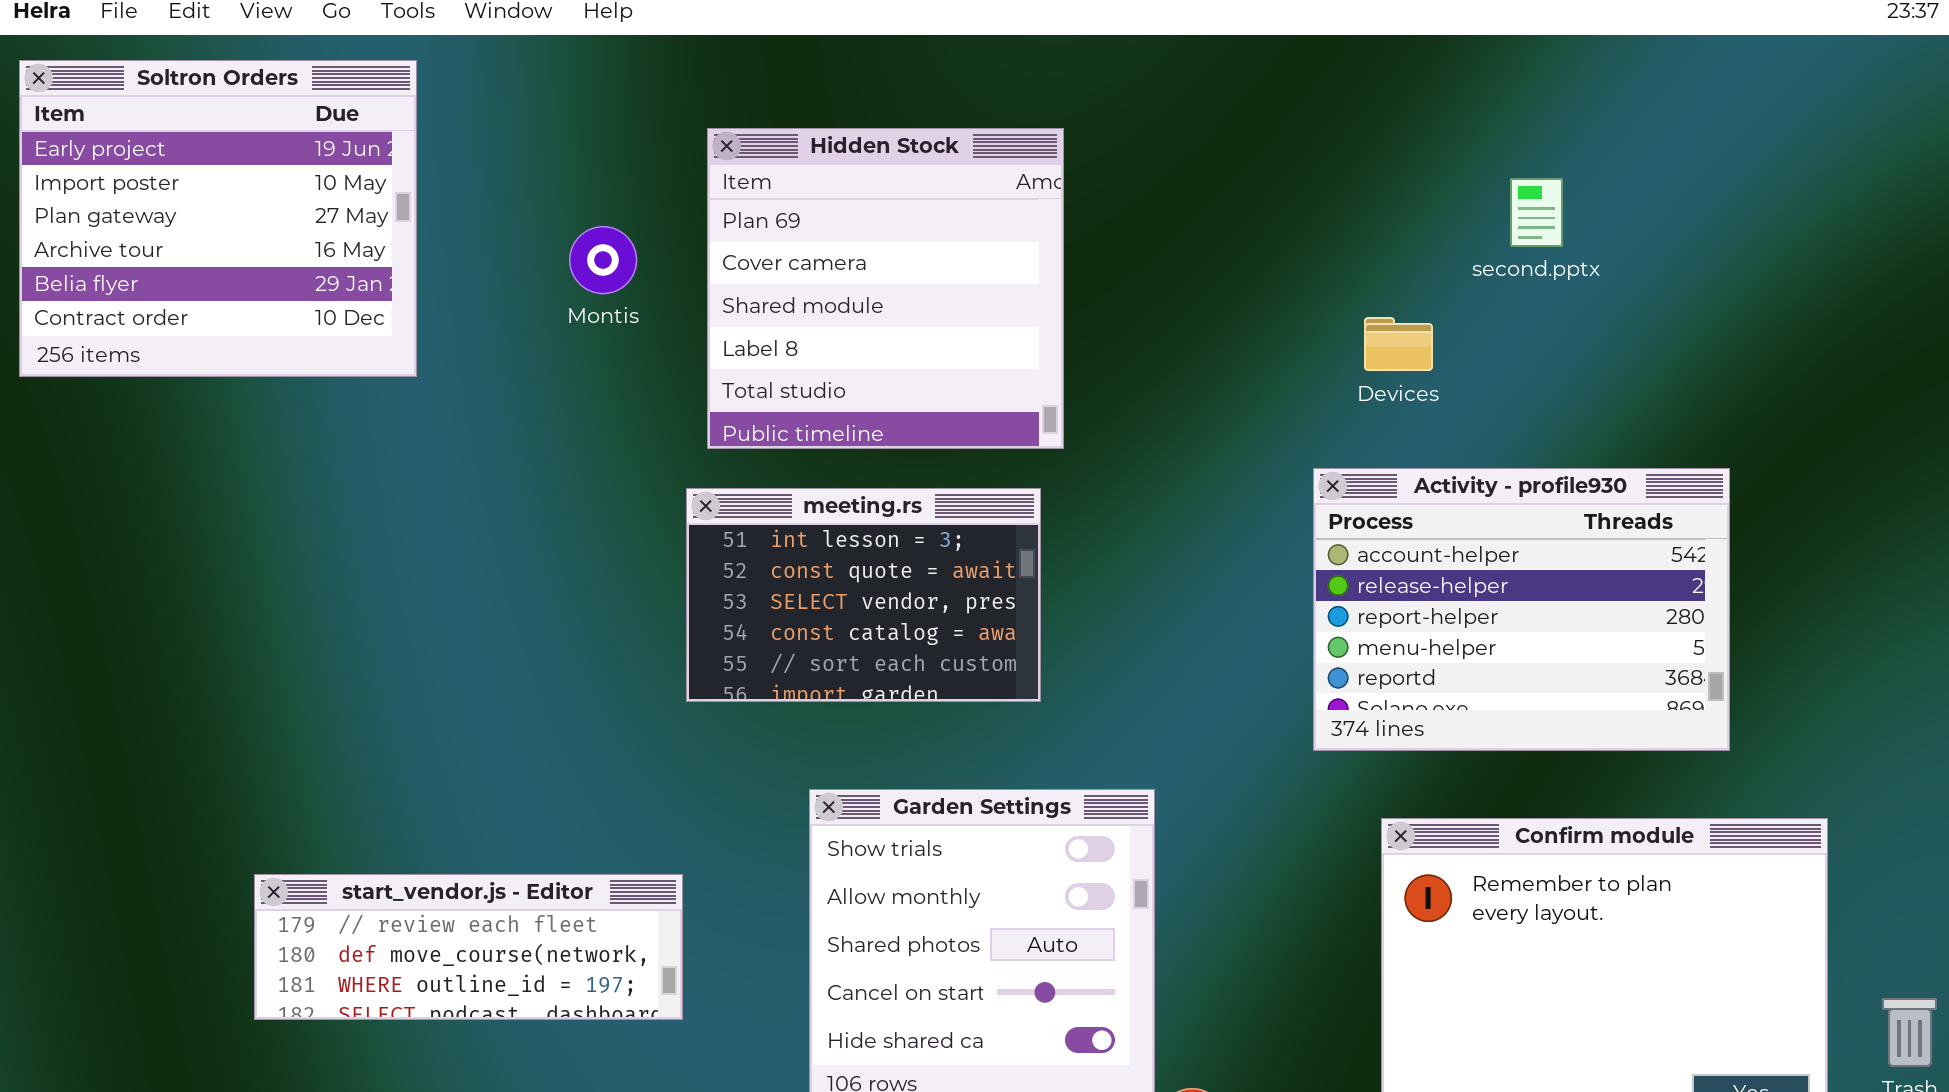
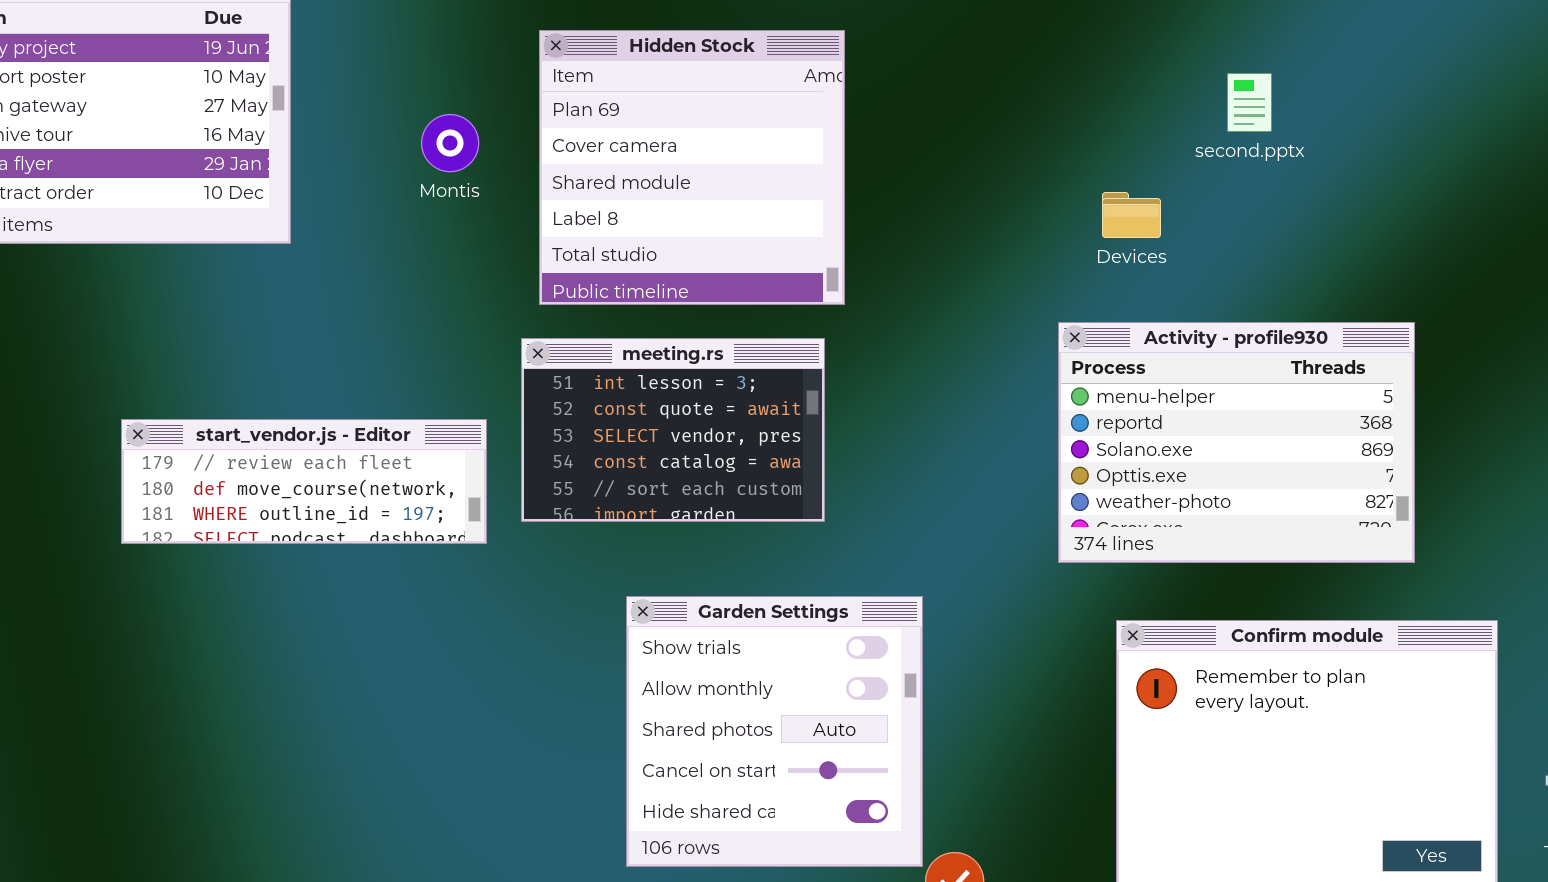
Activity - profile930: [1313,468,1730,751] -> [1058,322,1415,563], scrolled down 3 rows
start_vendor.js - Editor: [254,874,683,1020] -> [121,419,487,544], moved

